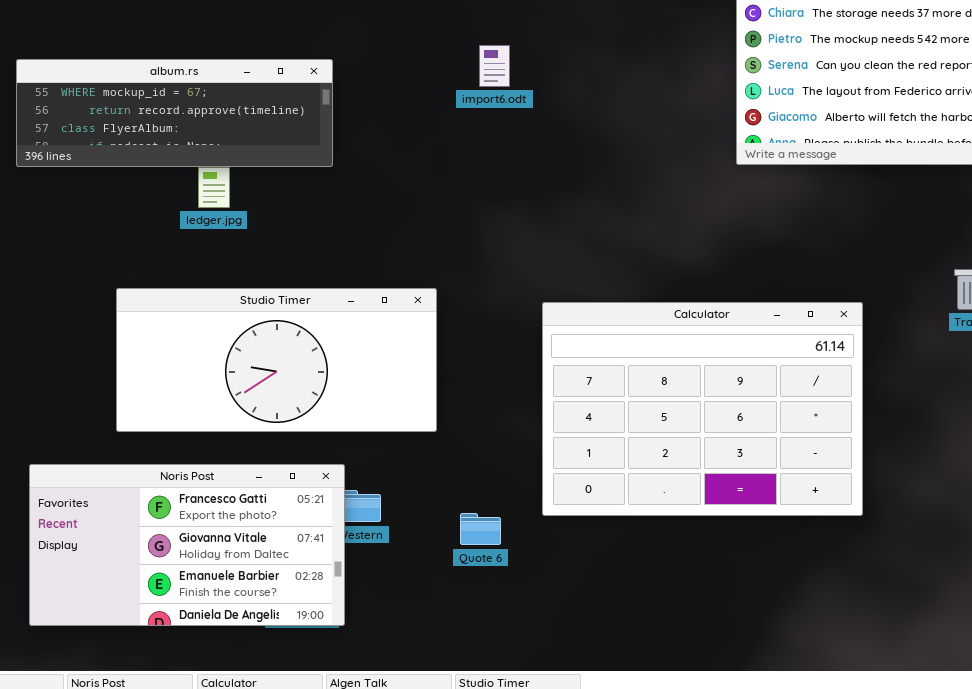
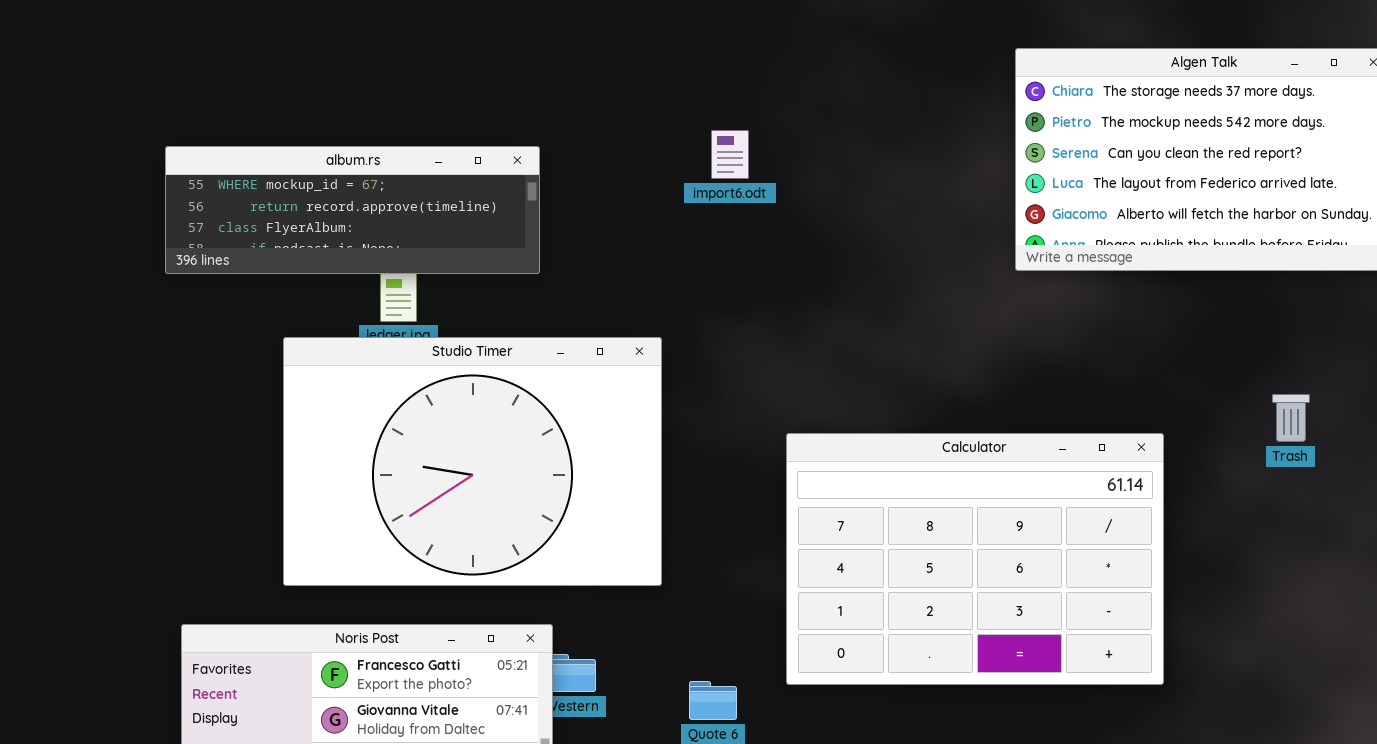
Studio Timer: [116,288,437,432] -> [283,337,662,586], resized

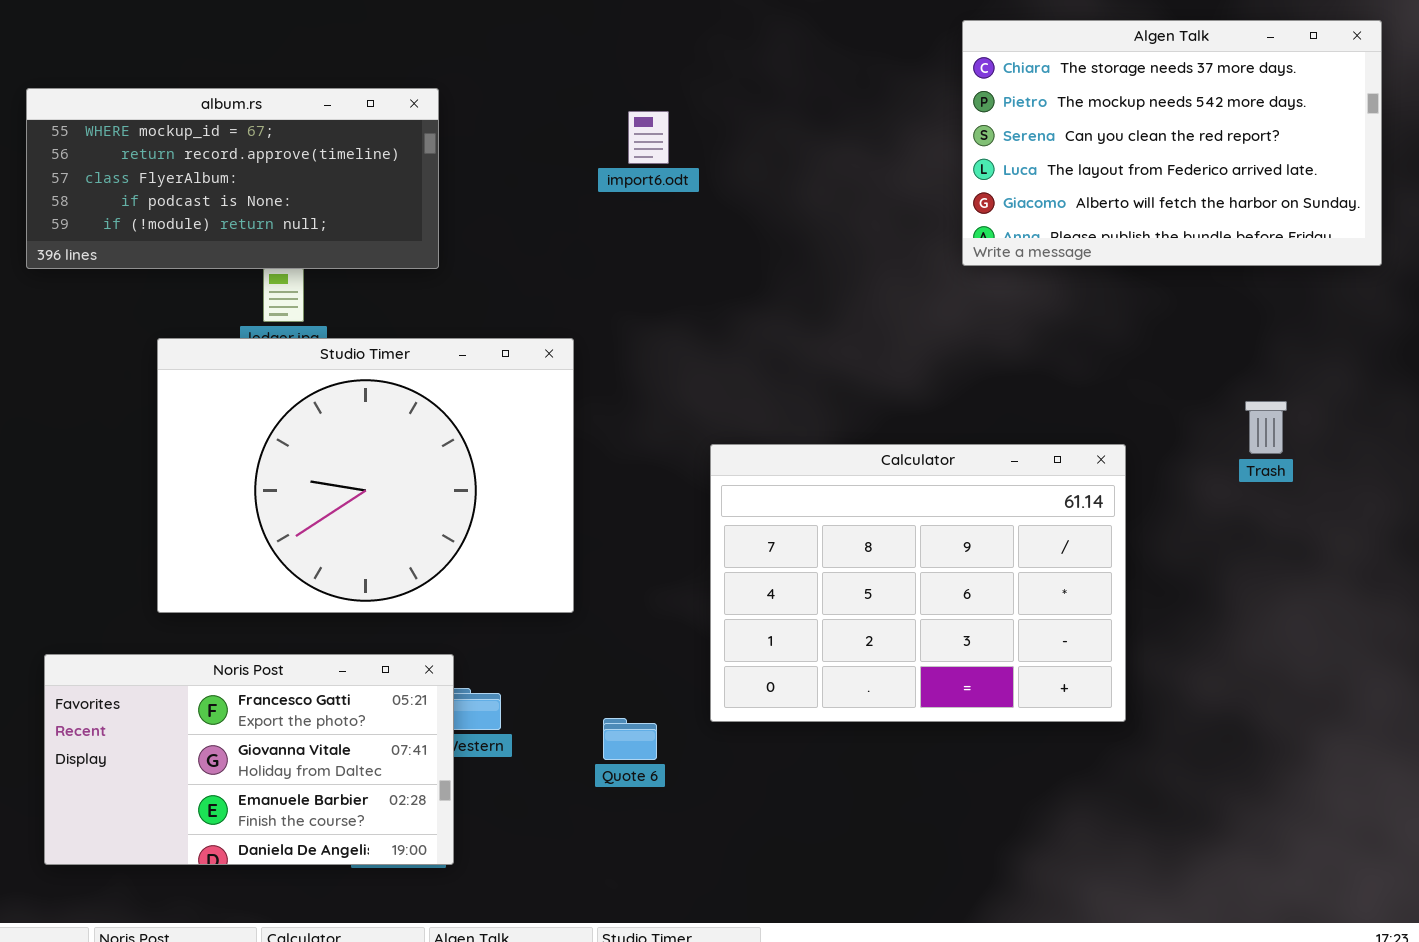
album.rs: [165,146,540,274] -> [26,88,439,269], resized

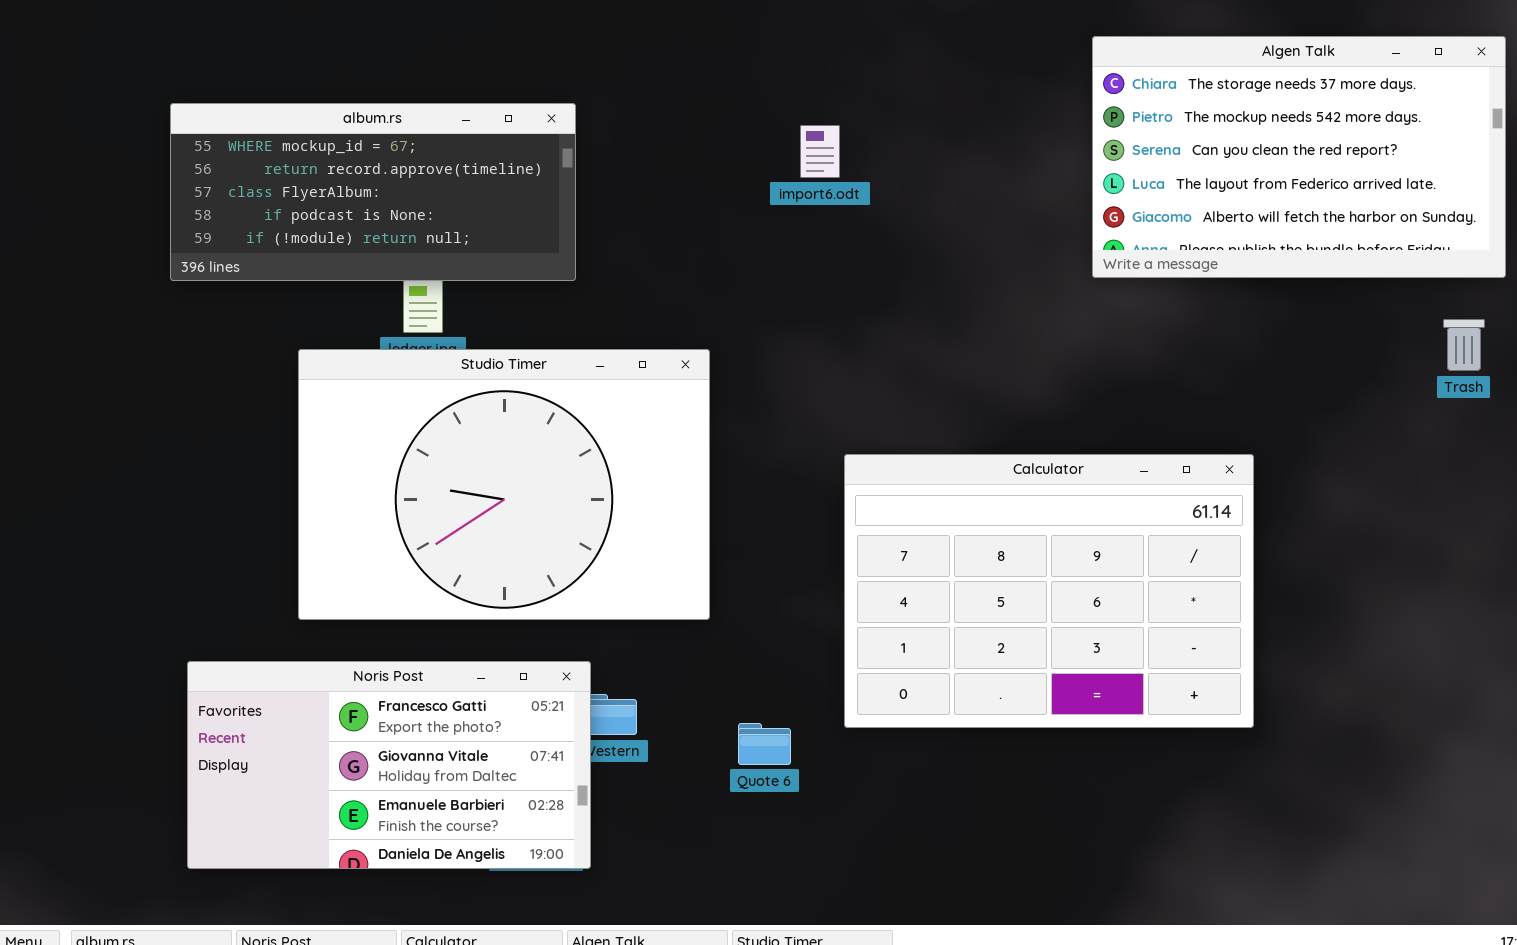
import6.odt: [628,111,669,164] -> [800,125,840,178], moved
Trash: [1245,401,1287,454] -> [1443,319,1485,371], moved

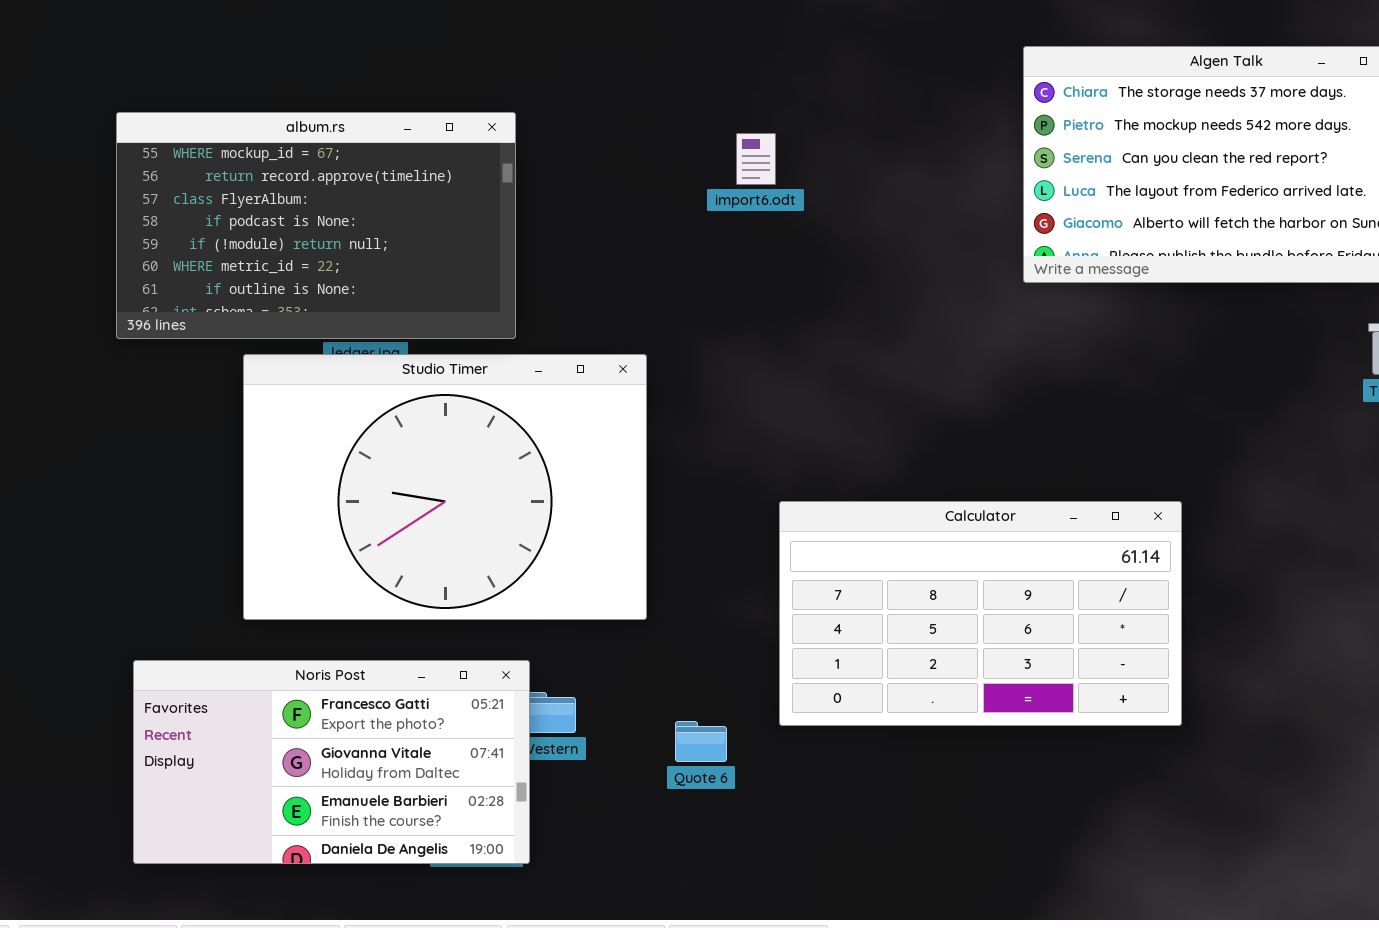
album.rs: [170,103,576,281] -> [116,112,516,339], resized
Calculator: [844,454,1254,728] -> [779,501,1182,726], resized

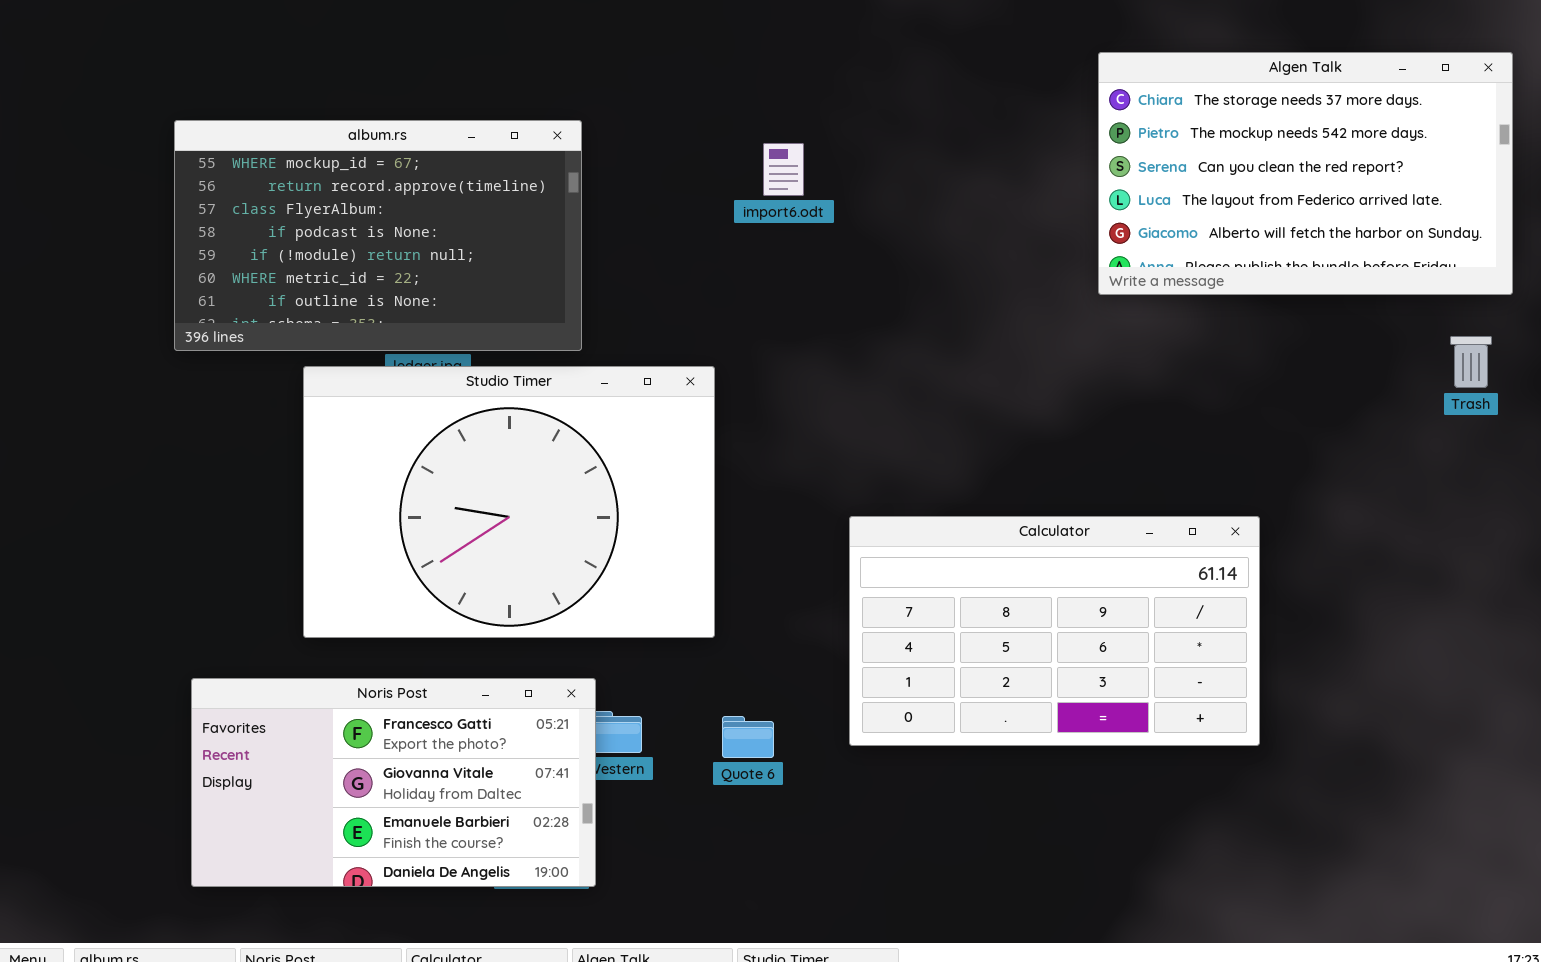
import6.odt: [736,133,776,185] -> [763,143,804,196], moved
Quote 6: [675,721,727,762] -> [722,716,774,758], moved

